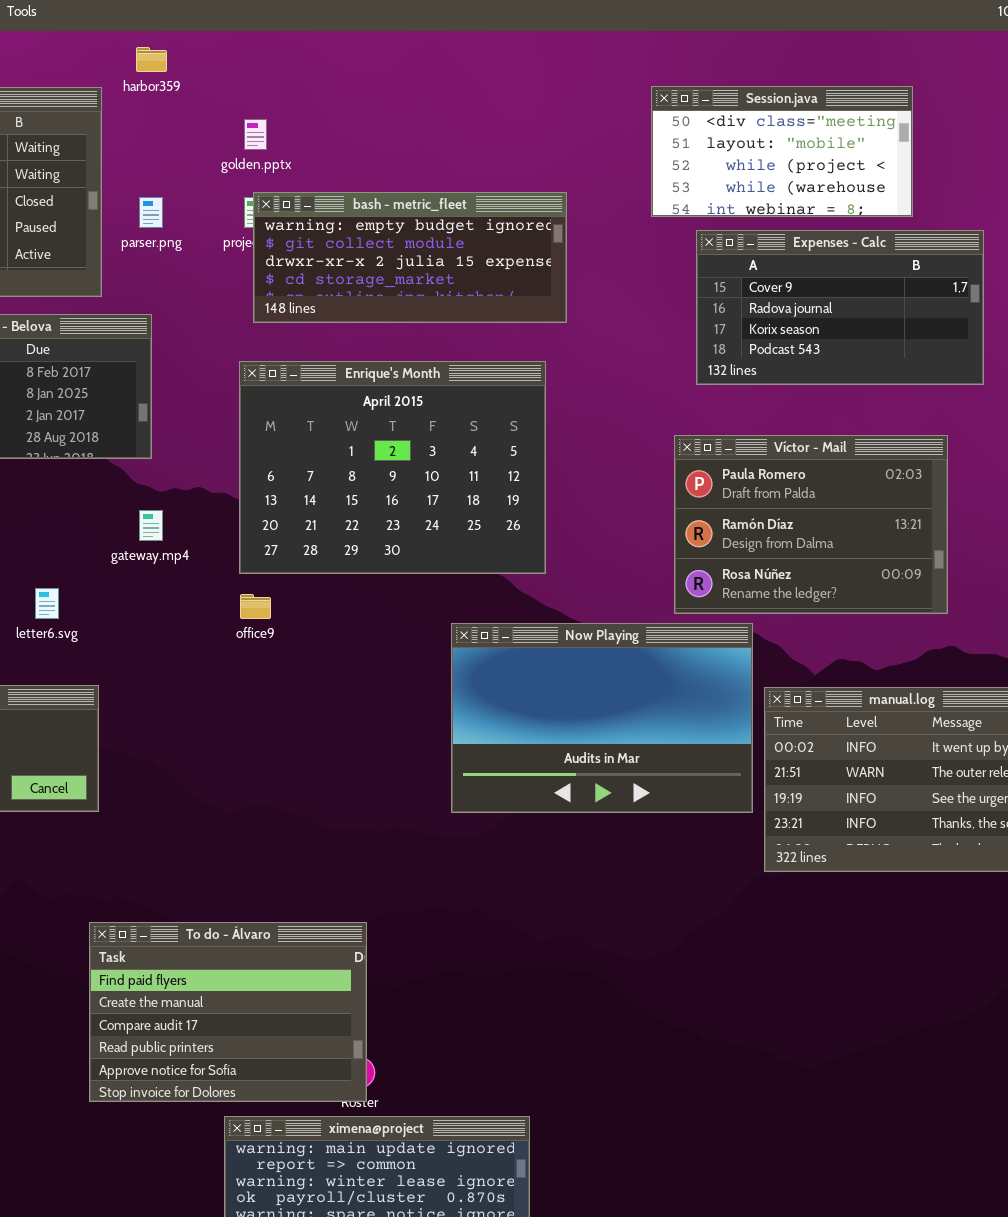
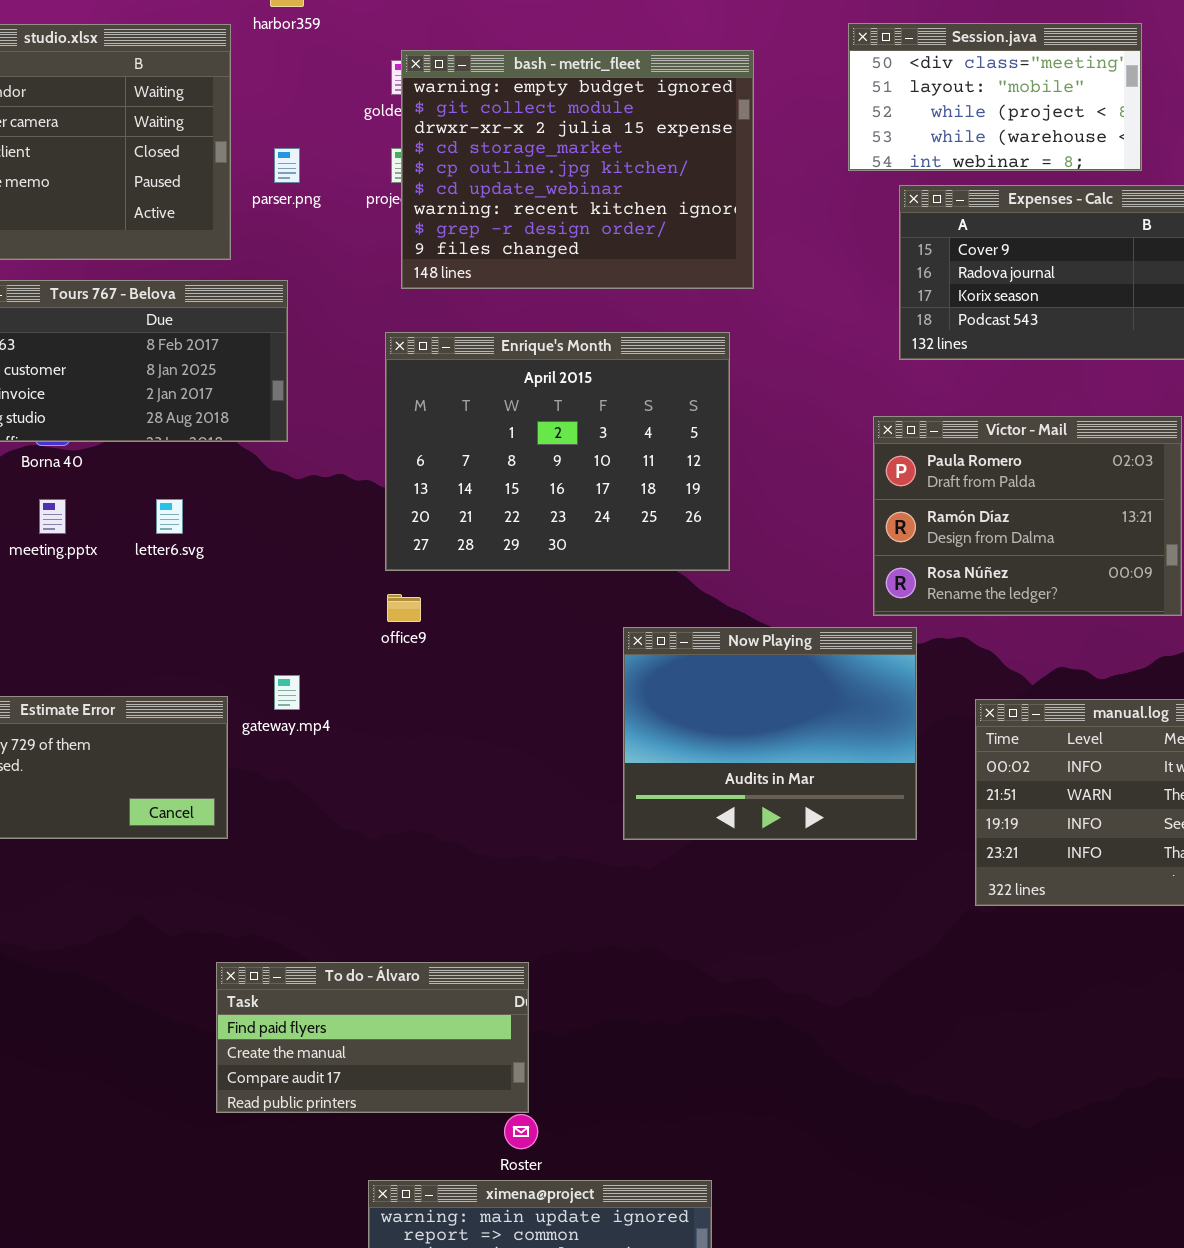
bash - metric_fleet: [253,192,567,323] -> [401,50,754,289], resized
gateway.mp4: [139,510,163,541] -> [274,675,300,710], moved
letter6.svg: [35,588,59,619] -> [156,499,183,534], moved
Now Playing: [451,623,753,813] -> [623,627,917,840], resized
To do - Álvaro: [89,922,367,1102] -> [216,962,529,1113], resized

